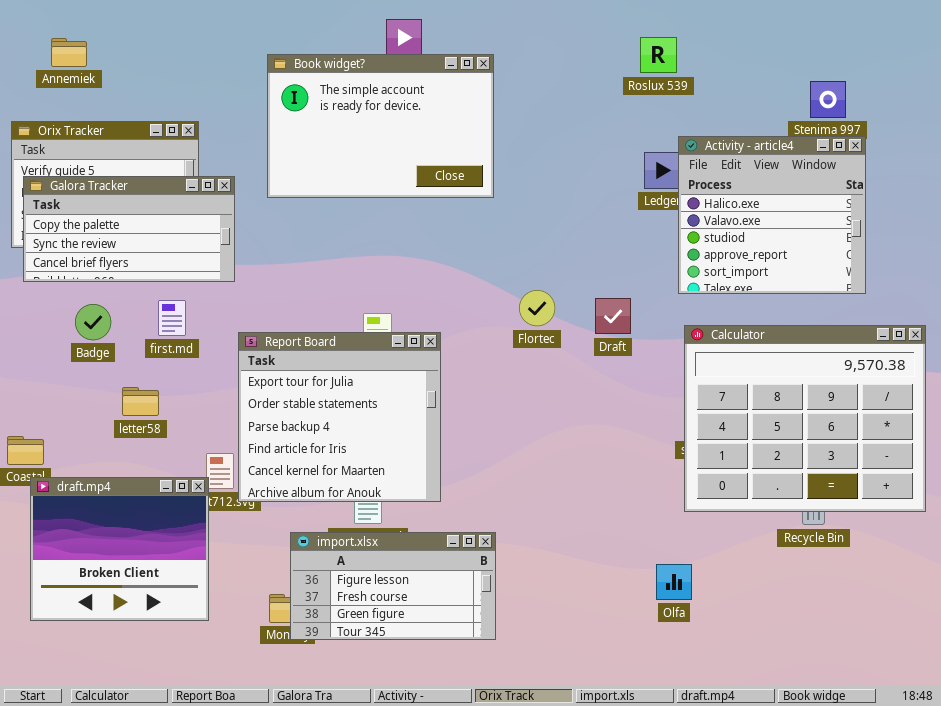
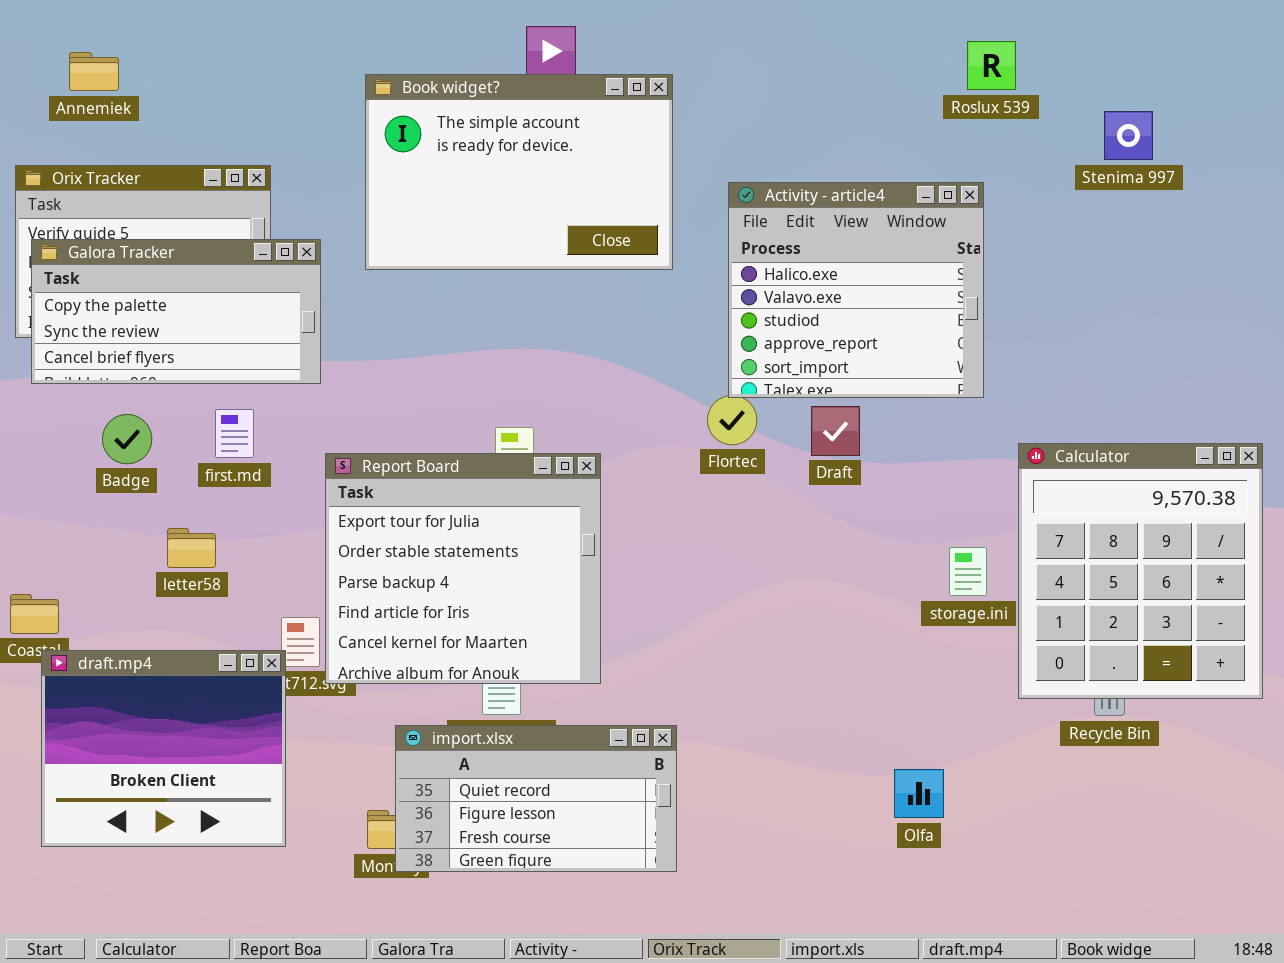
Roslux 539: [640,37,677,73] -> [967,41,1016,90], moved
Activity - article4: [678,136,866,294] -> [728,182,984,398], moved
Calculator: [684,325,926,512] -> [1018,443,1263,699], resized
import.xlsx: [290,532,496,640] -> [395,725,677,872], scrolled up 1 row

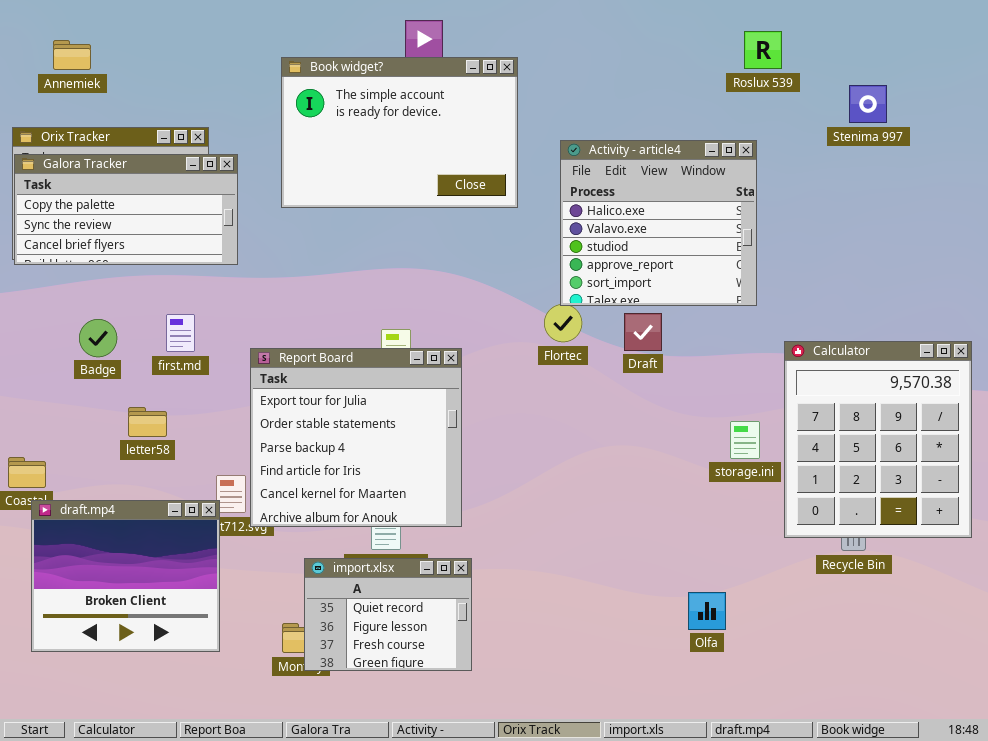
Galora Tracker: [31,239,321,384] -> [14,154,238,265], moved
import.xlsx: [395,725,677,872] -> [304,558,472,671], resized

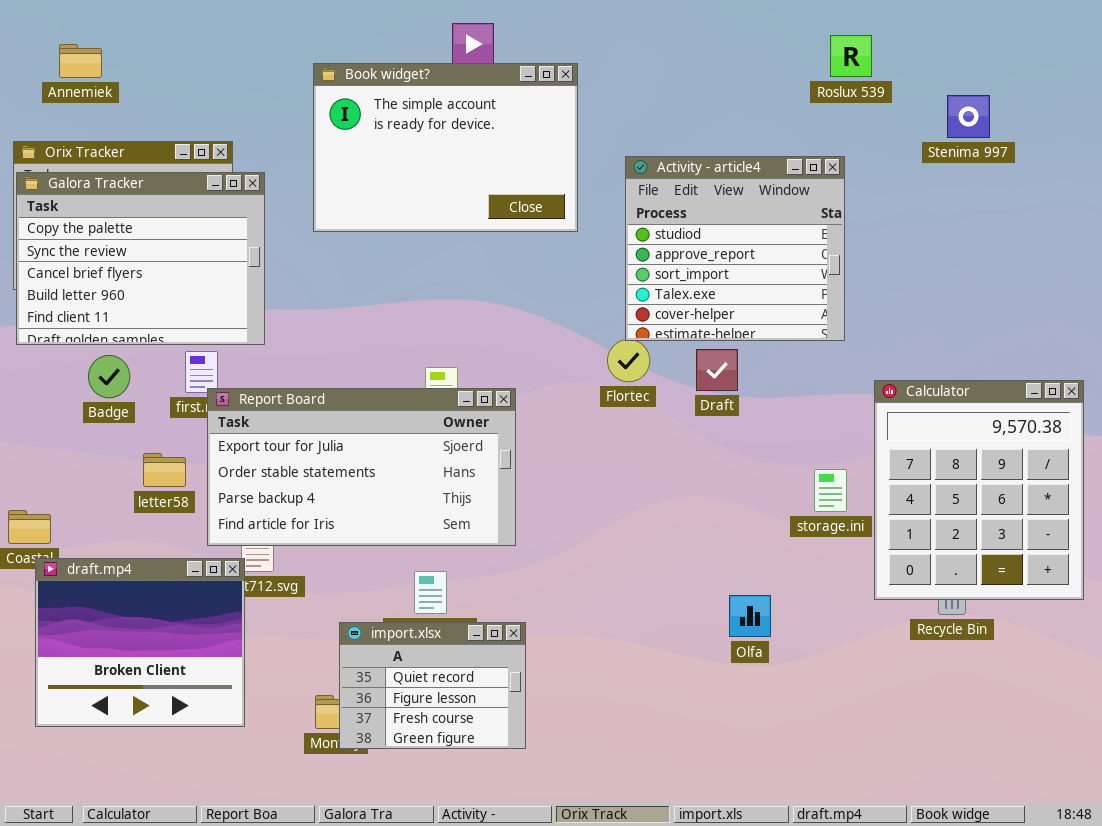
Activity - article4: [560,140,757,306] -> [625,156,845,341], scrolled down 2 rows
Galora Tracker: [14,154,238,265] -> [16,172,265,345], resized
Report Board: [250,348,462,527] -> [207,388,516,546], resized
Olfa: [688,592,726,630] -> [729,595,771,637], moved

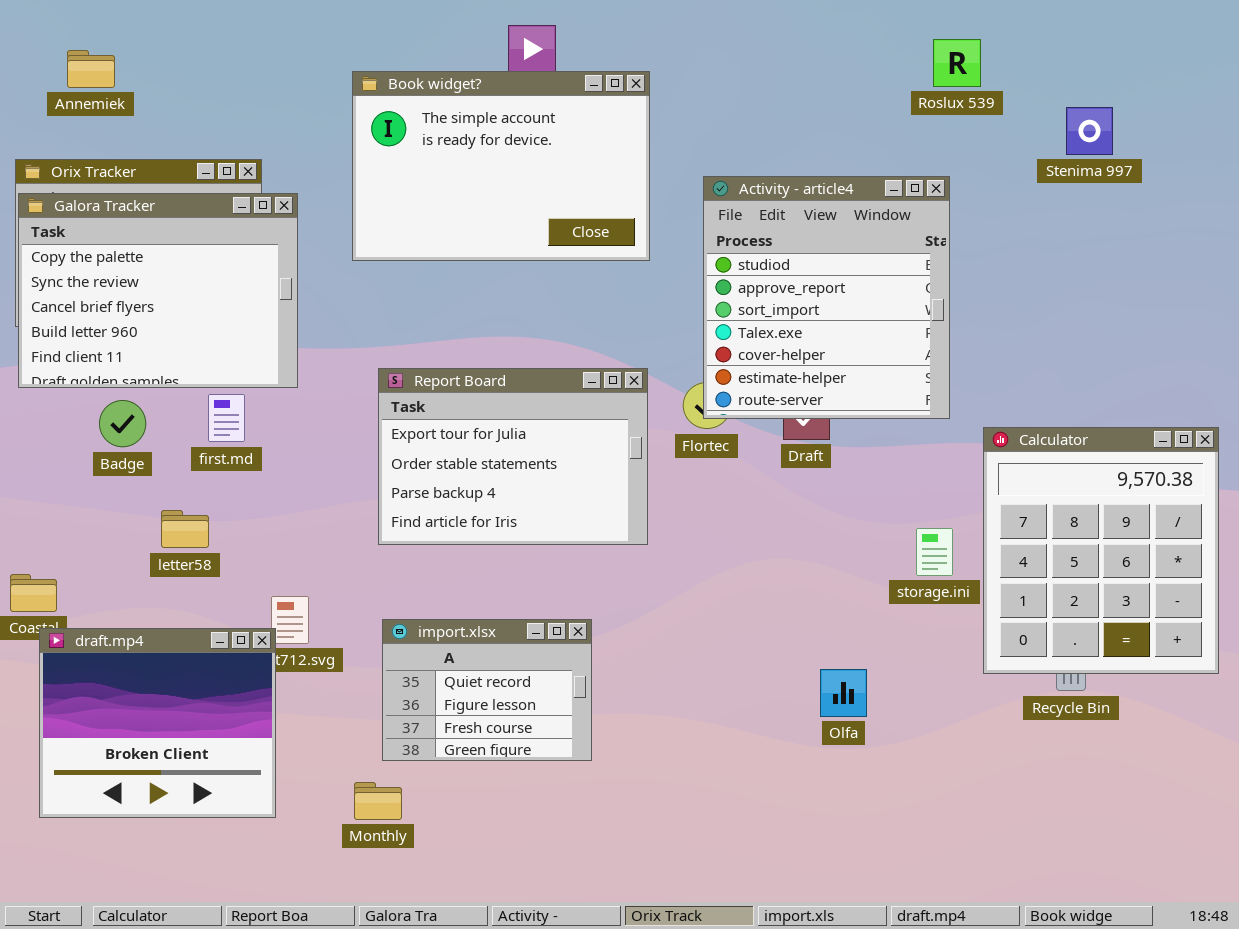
Activity - article4: [625,156,845,341] -> [703,176,950,419], resized
Report Board: [207,388,516,546] -> [378,368,648,545], moved, resized
import.xlsx: [339,622,526,749] -> [382,619,592,761], moved

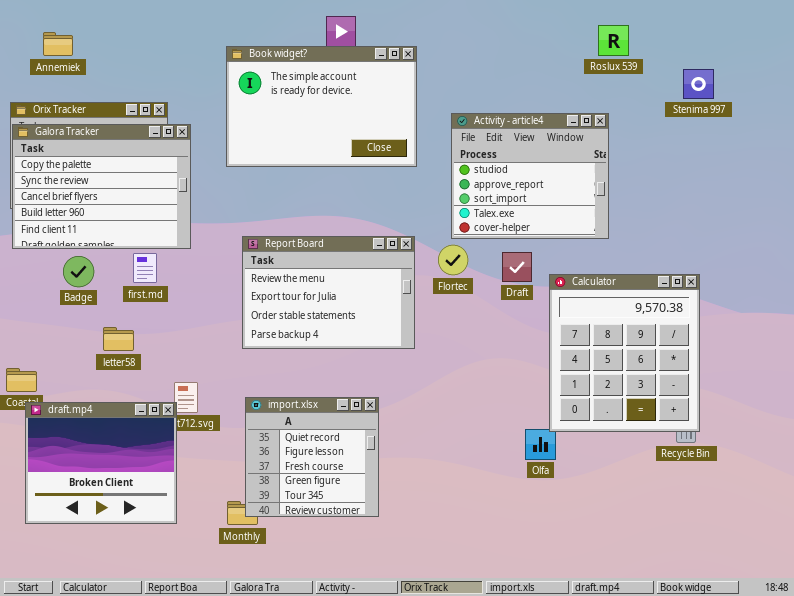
Activity - article4: [703,176,950,419] -> [451,113,609,239], resized
Report Board: [378,368,648,545] -> [242,236,415,349], scrolled up 1 row
Calculator: [983,427,1219,674] -> [549,274,700,432], moved
import.xlsx: [382,619,592,761] -> [245,397,379,517], resized

